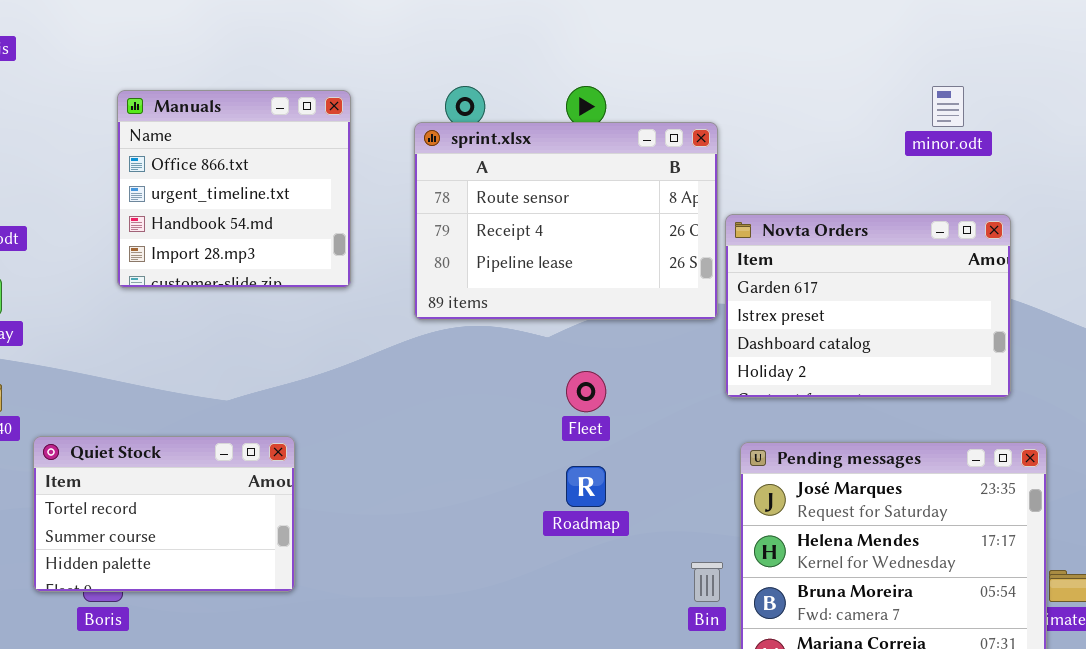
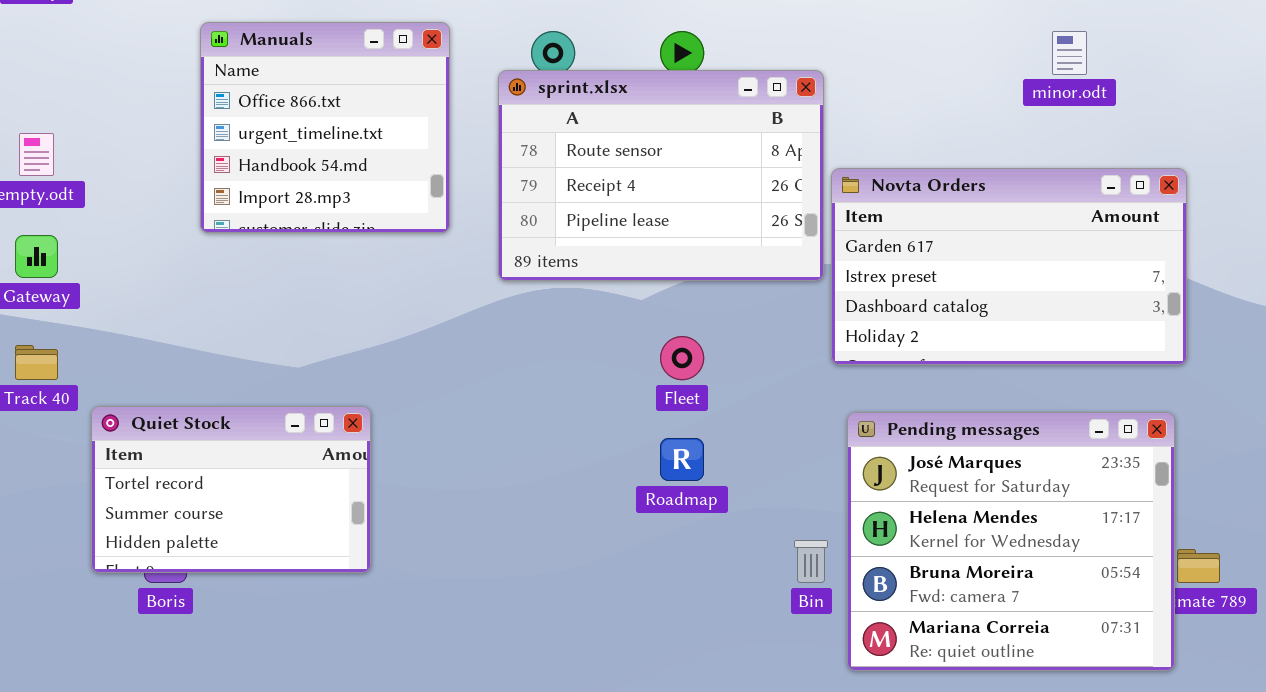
Manuals: [117,90,351,288] -> [200,22,450,233], moved
Novta Orders: [725,214,1011,398] -> [831,168,1187,365], resized

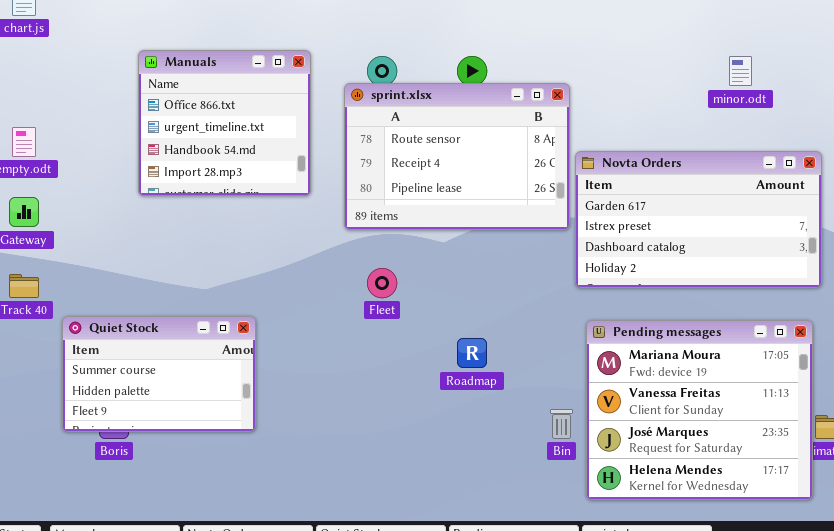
Fleet: [660,336,704,380] -> [367,268,397,298], moved
Quiet Stock: [91,406,371,573] -> [62,316,256,432], scrolled down 1 row
Pending messages: [847,412,1175,671] -> [586,320,813,500], scrolled up 2 rows

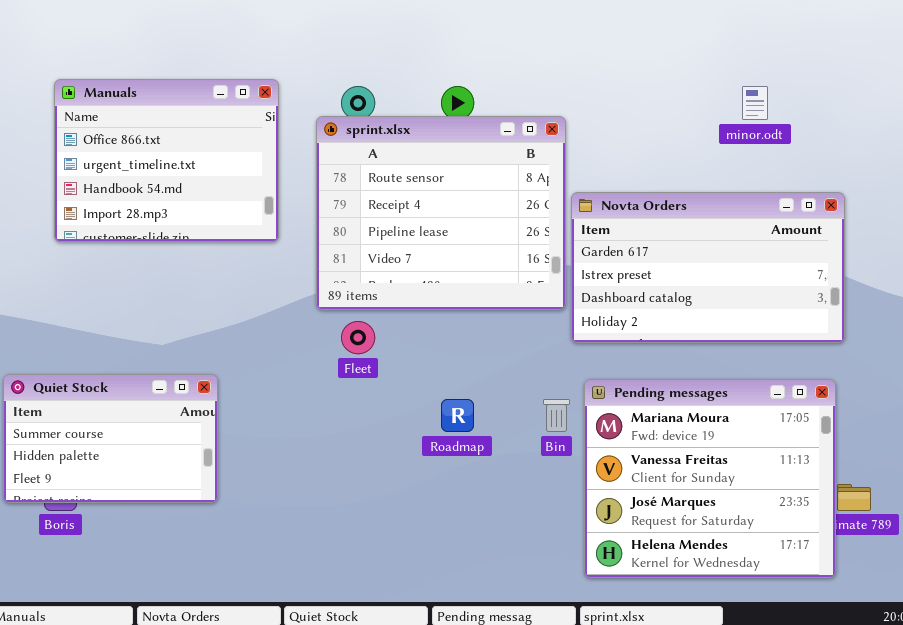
Manuals: [138,50,311,196] -> [54,79,279,242], resized
sprint.xlsx: [344,83,570,230] -> [316,116,566,310], resized
Bin: [550,409,573,439] -> [543,399,570,432], moved

